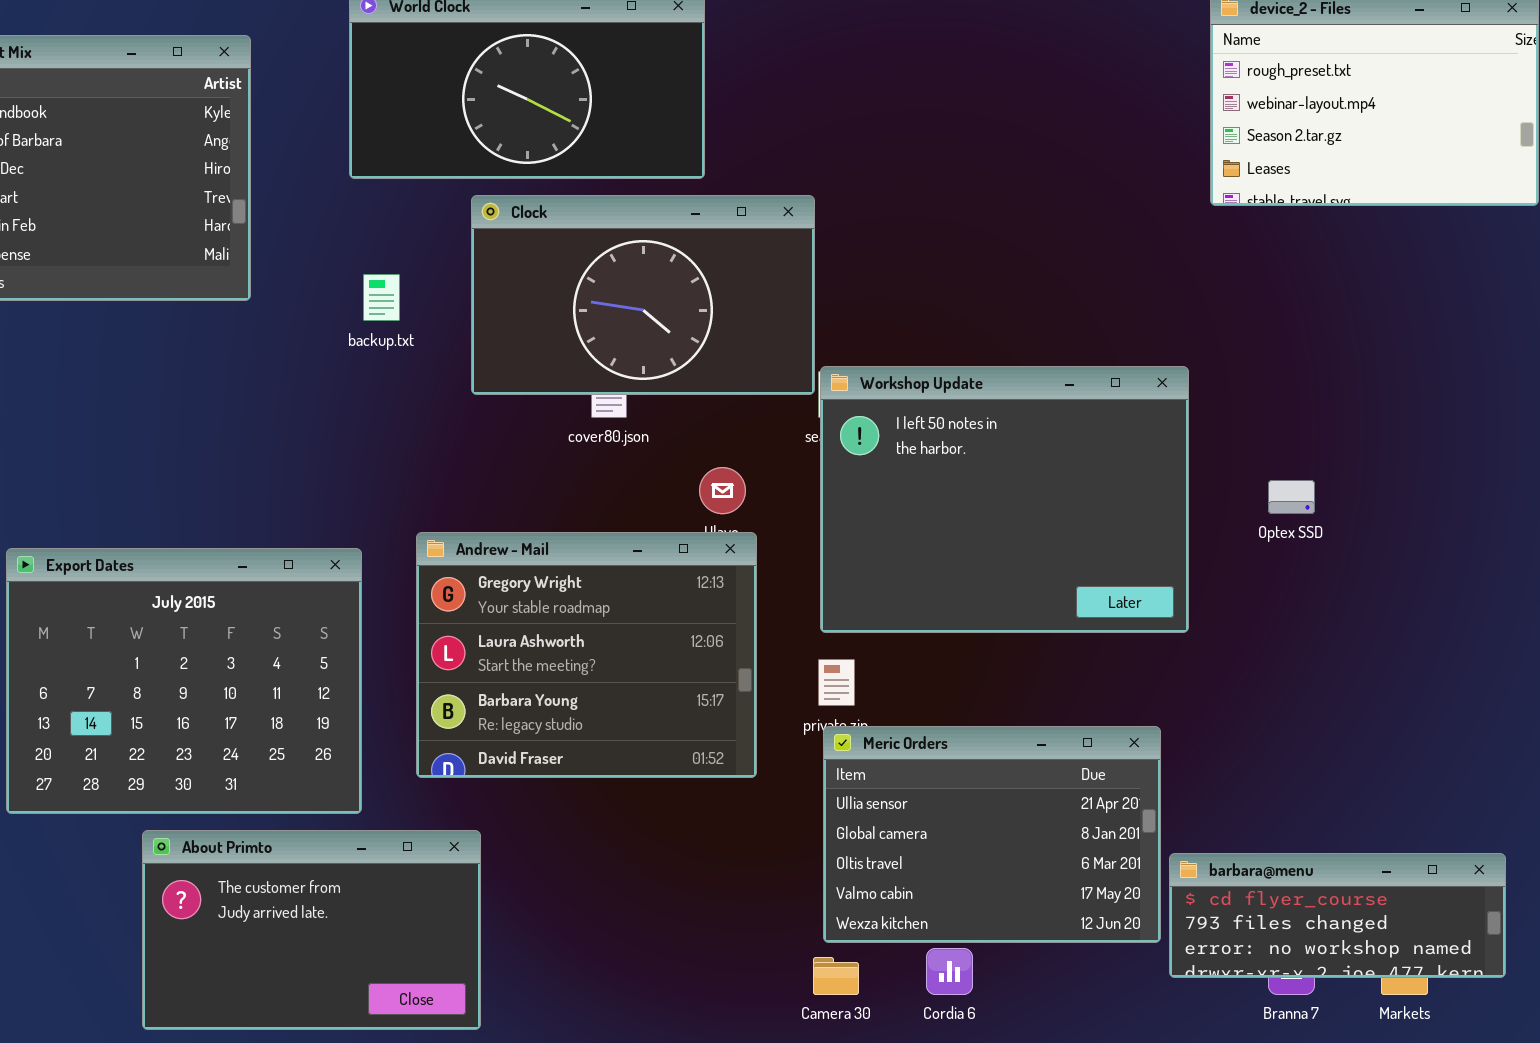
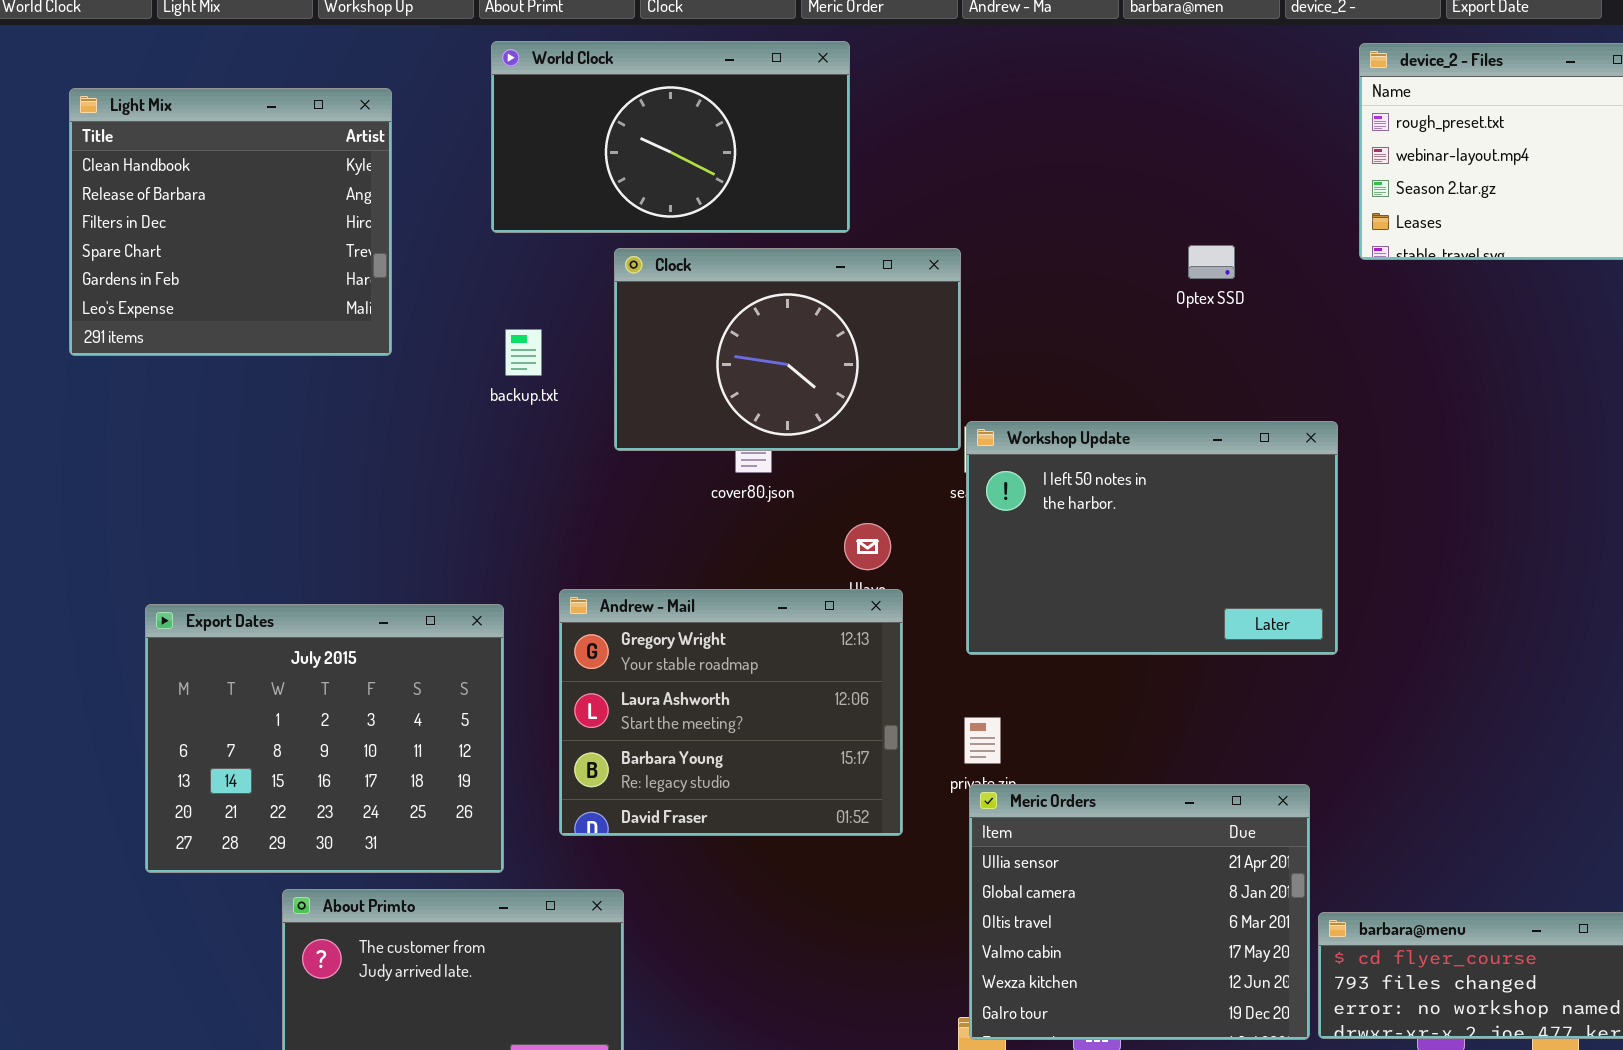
Workshop Update: [820,366,1189,633] -> [966,421,1338,655], resized
Optex SSD: [1268,480,1315,514] -> [1188,245,1235,279], moved
Meric Orders: [823,726,1161,943] -> [969,784,1310,1040], resized

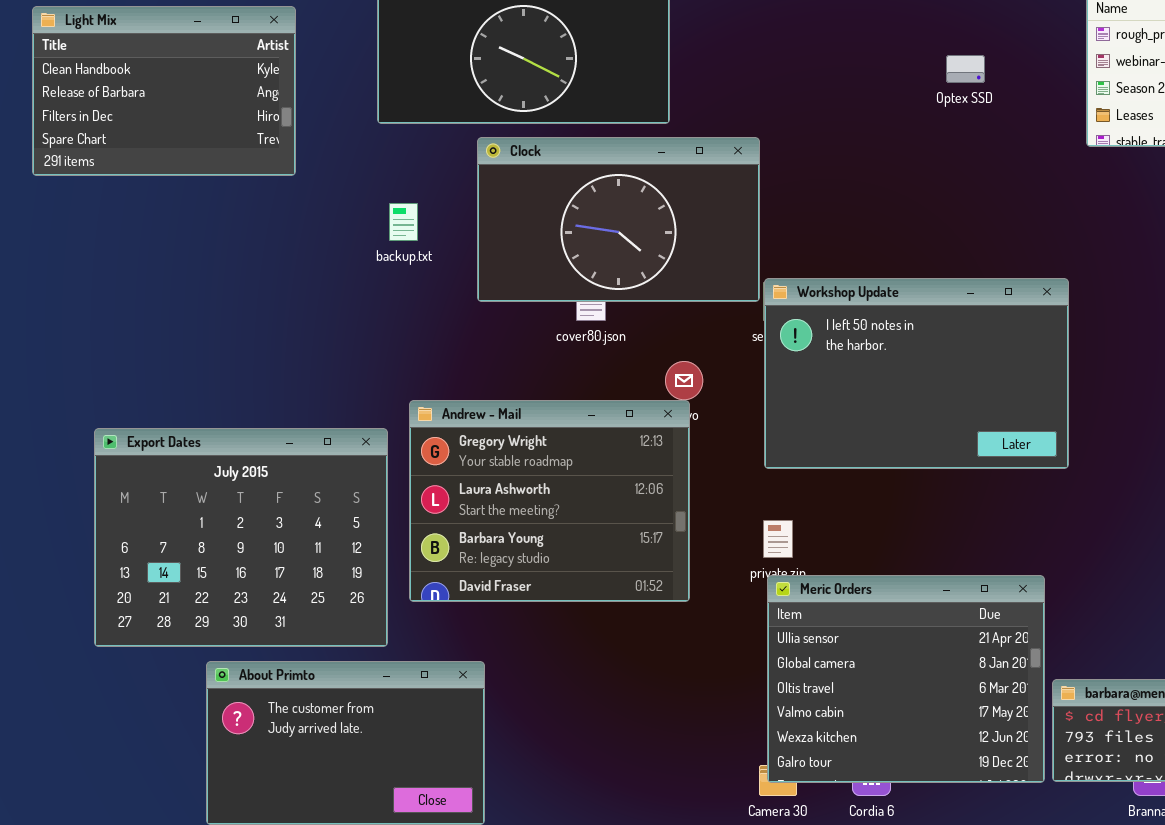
Light Mix: [69,88,392,356] -> [32,6,296,176], resized
Optex SSD: [1188,245,1235,279] -> [946,55,985,83], moved
Andrew - Mail: [559,589,903,836] -> [409,400,690,602], moved

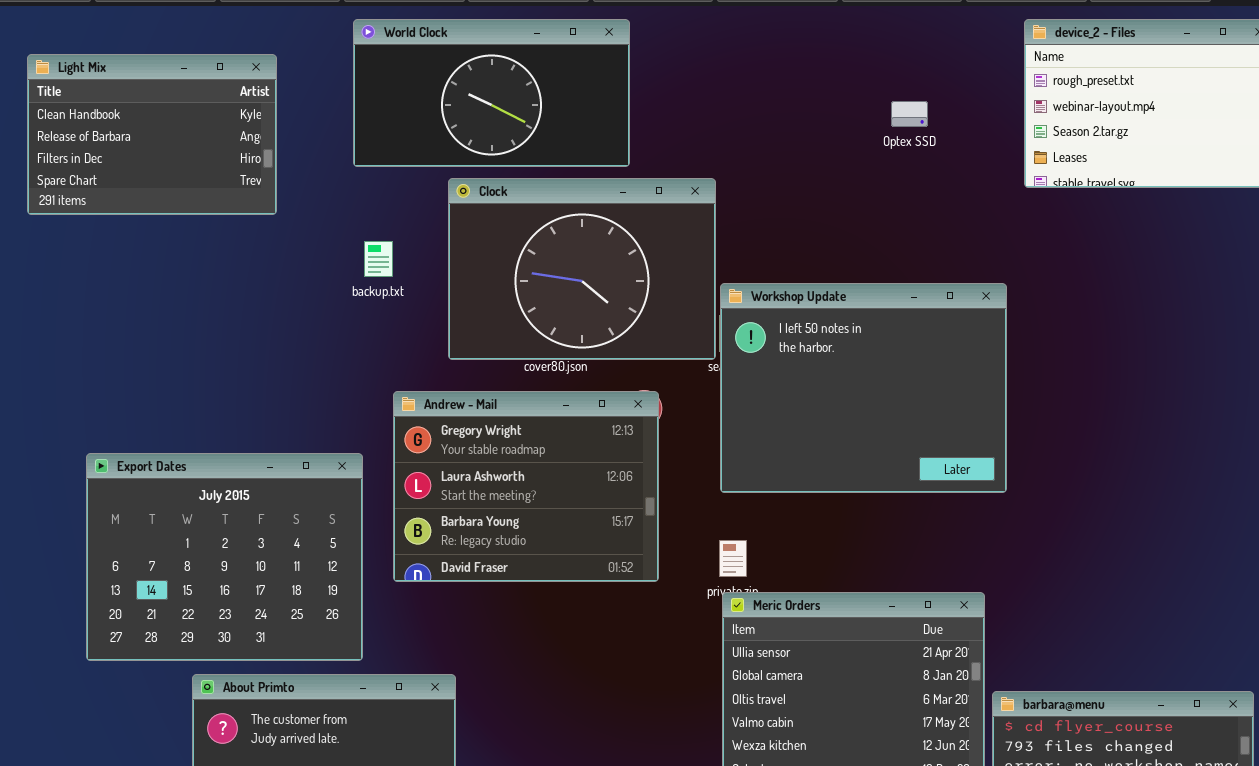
Clock: [477,137,760,302] -> [448,178,716,360], resized
Workshop Update: [764,278,1069,469] -> [720,283,1007,493], resized
Andrew - Mail: [409,400,690,602] -> [393,391,659,582], moved

